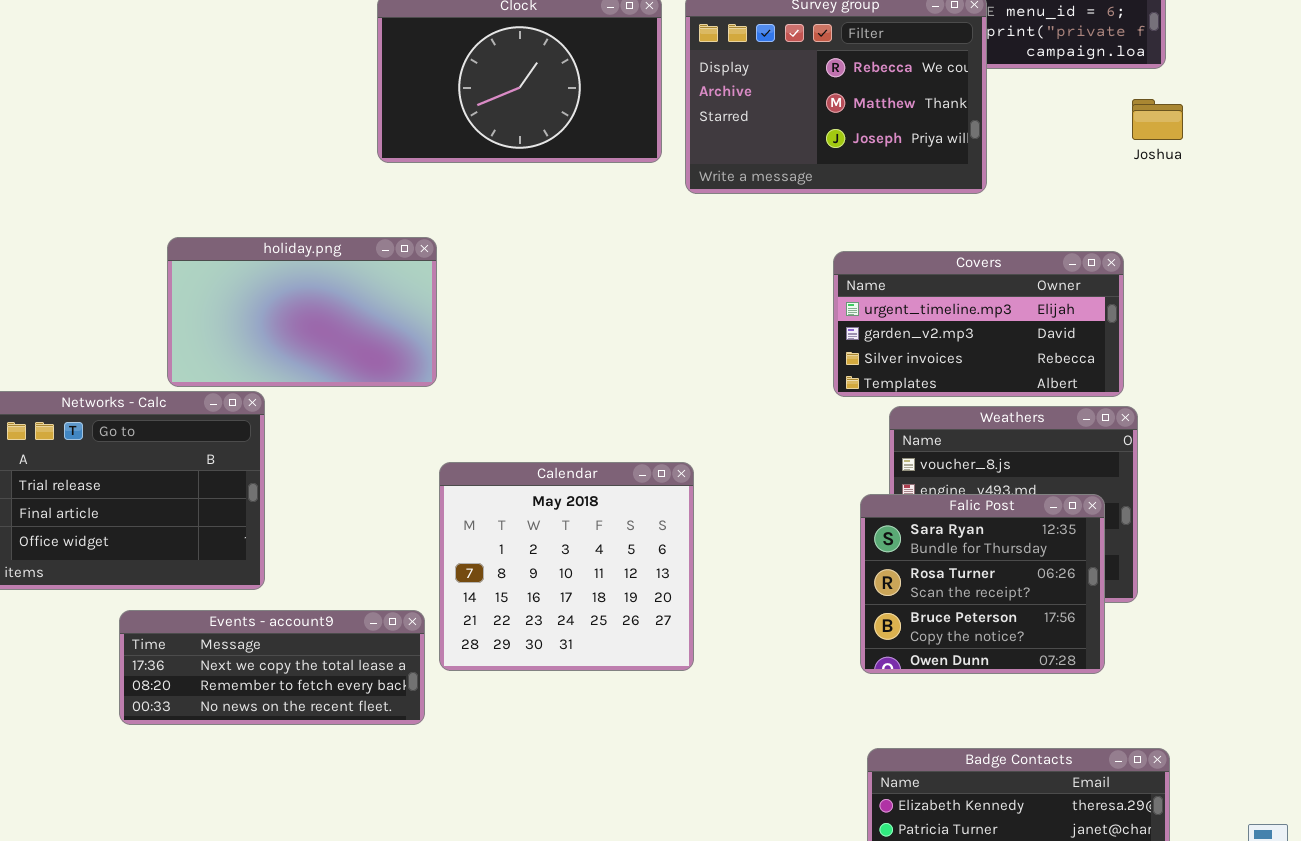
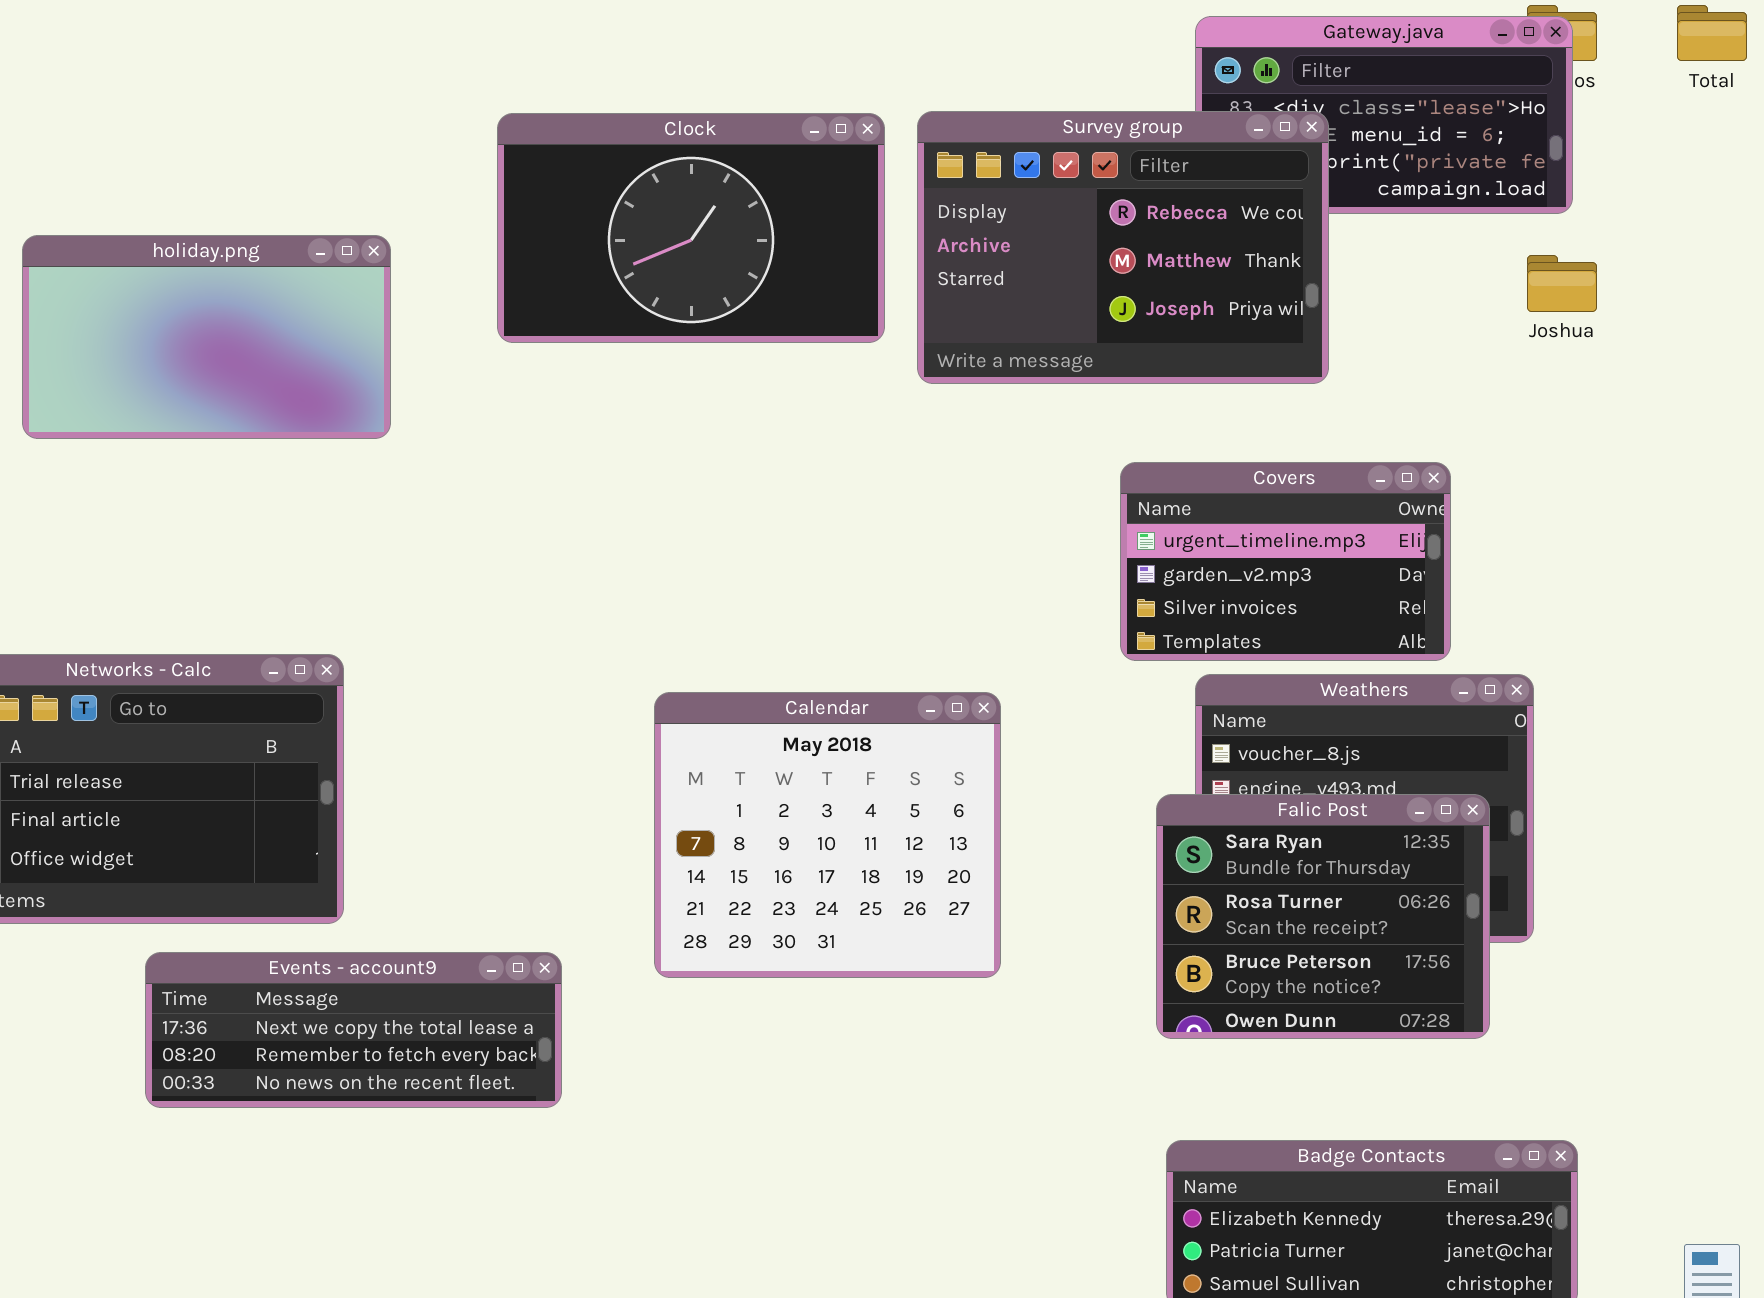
holiday.png: [167,237,437,387] -> [22,235,391,439], moved
Covers: [833,251,1124,397] -> [1120,462,1451,661], resized
Calendar: [439,462,694,671] -> [654,692,1001,978], moved

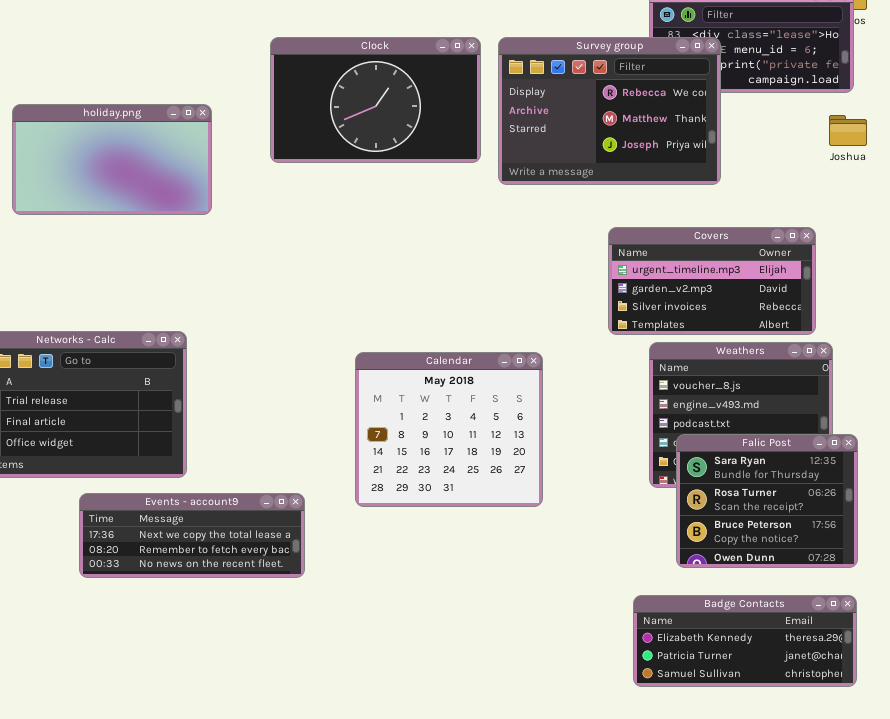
Covers: [1120,462,1451,661] -> [608,227,816,335], resized
Falic Post: [1156,794,1490,1039] -> [676,434,858,568], moved

